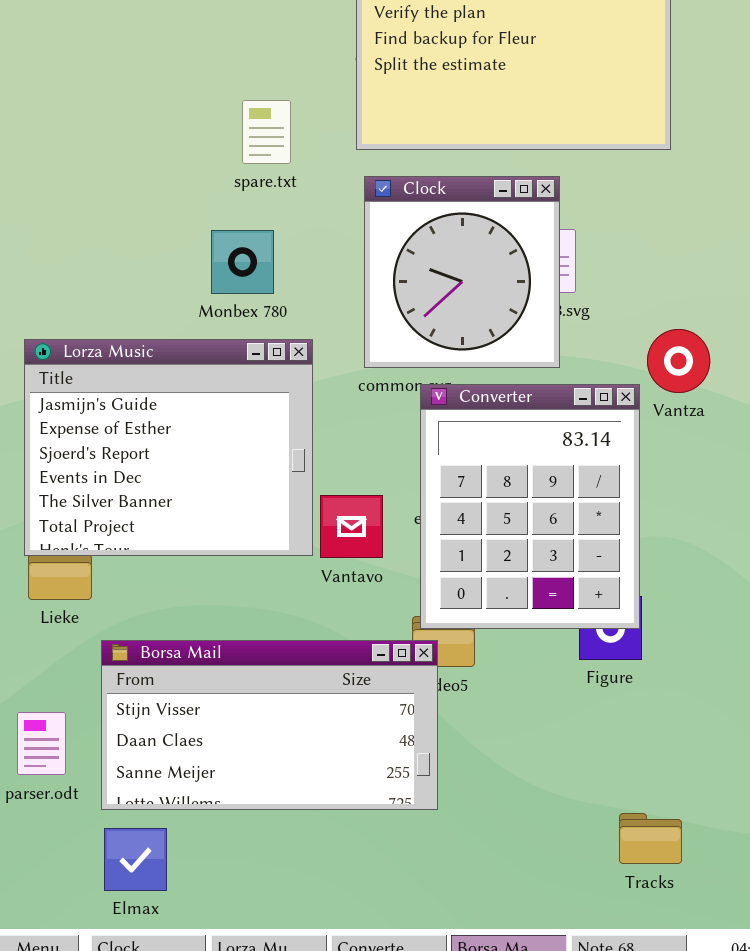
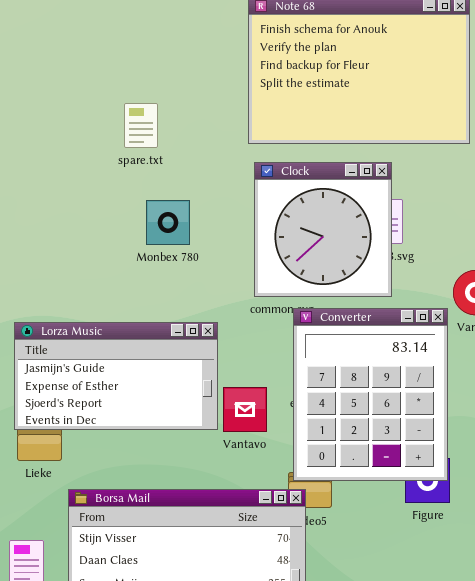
spare.txt: [242,100,291,164] -> [124,103,158,148], moved
Lorza Music: [24,339,313,556] -> [14,322,218,430], resized

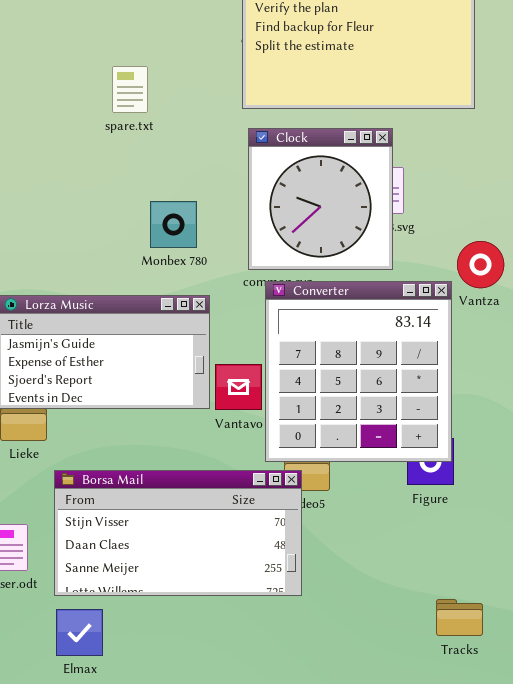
Monbex 780: [146,200,190,245] -> [150,201,197,248], moved
Converter: [293,308,448,481] -> [265,281,452,462], resized

